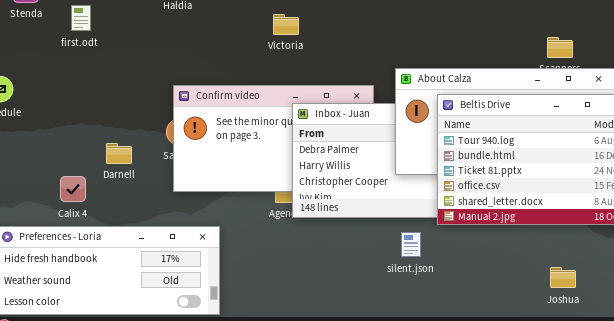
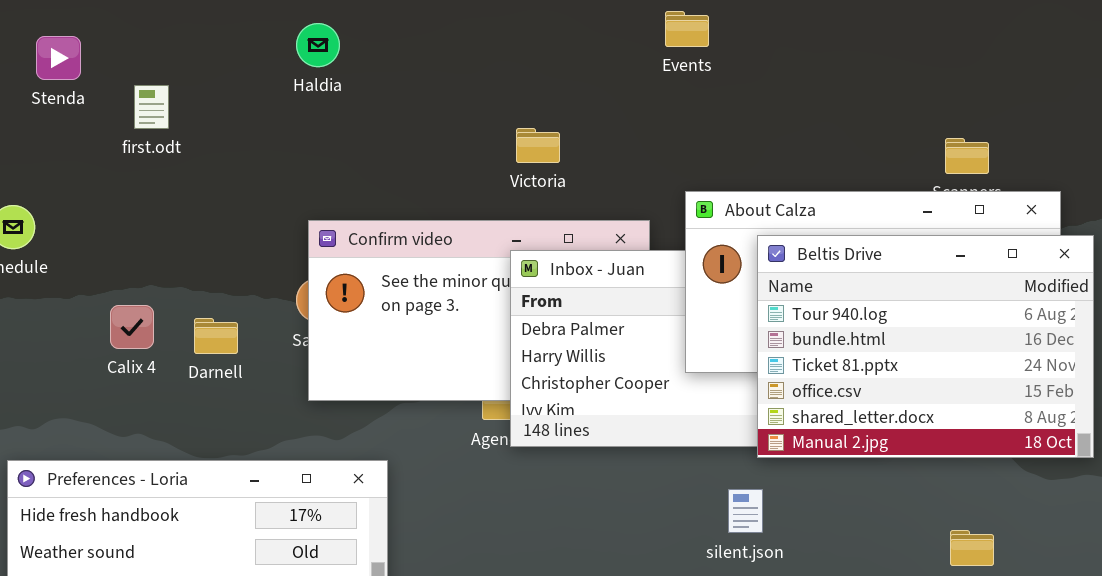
Victoria: [273,14,299,35] -> [516,128,560,163], moved
Calix 4: [60,176,86,202] -> [110,305,154,349], moved
silent.json: [401,232,421,257] -> [728,489,763,533], moved

